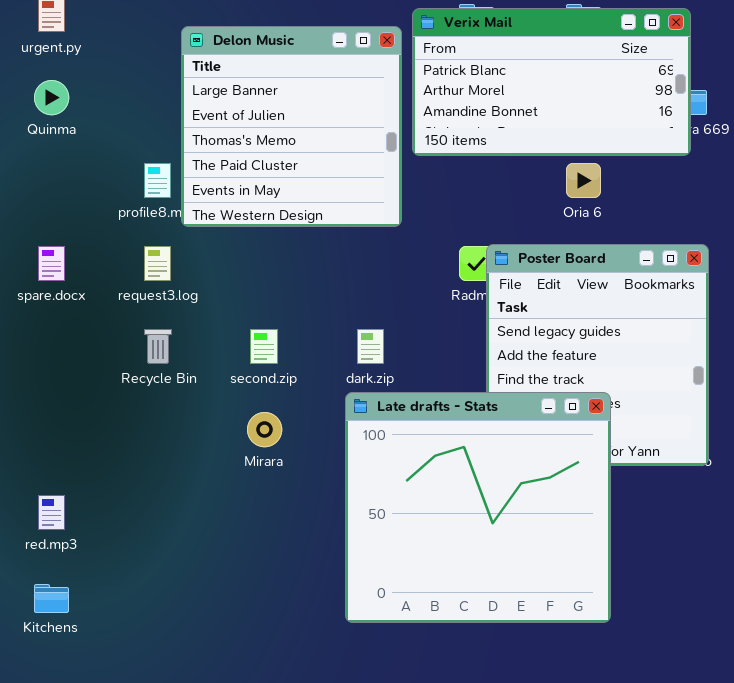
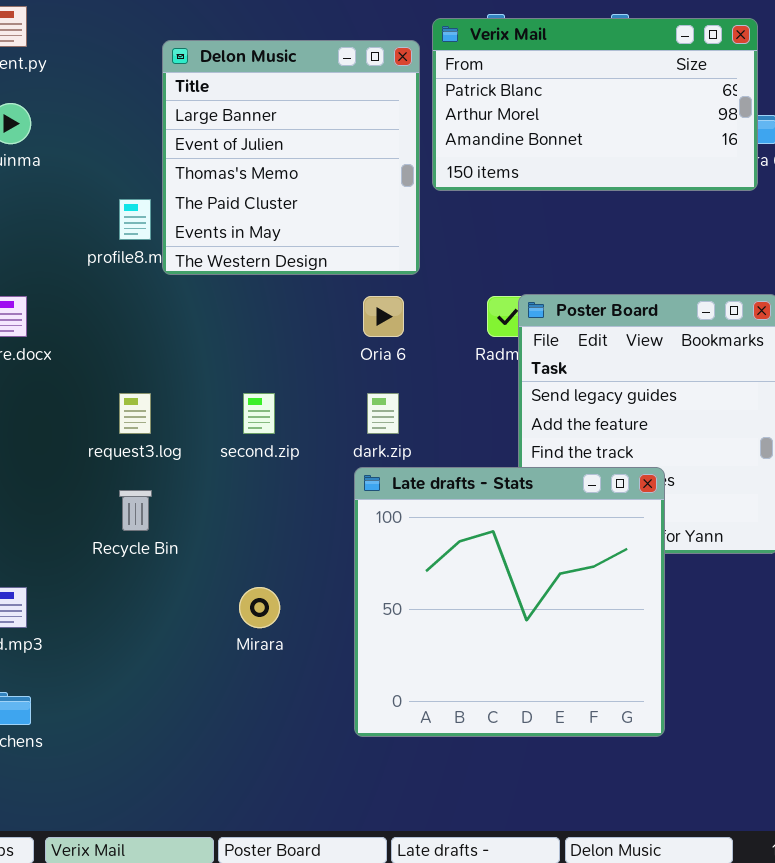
Oria 6: [566,163,601,198] -> [363,296,404,337], moved
request3.log: [144,246,171,281] -> [119,393,151,434], moved
Recycle Bin: [144,329,172,364] -> [119,490,152,531], moved
Mirara: [247,412,282,447] -> [239,587,280,628], moved

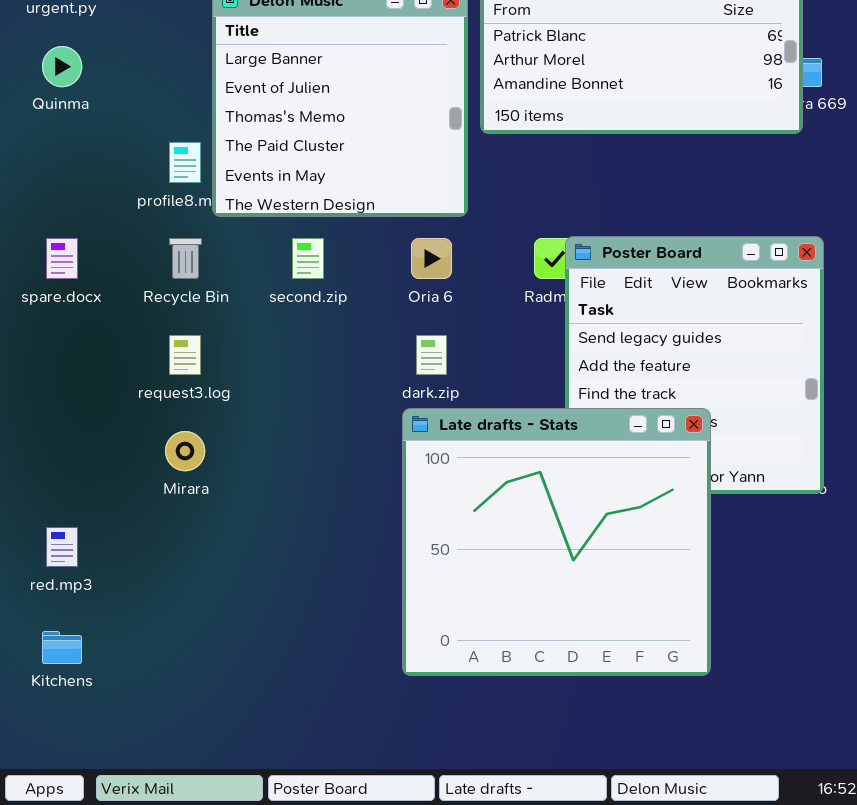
second.zip: [243,393,275,434] -> [292,238,324,279], moved
Recycle Bin: [119,490,152,531] -> [169,238,202,279], moved
Mirara: [239,587,280,628] -> [165,431,205,471], moved

